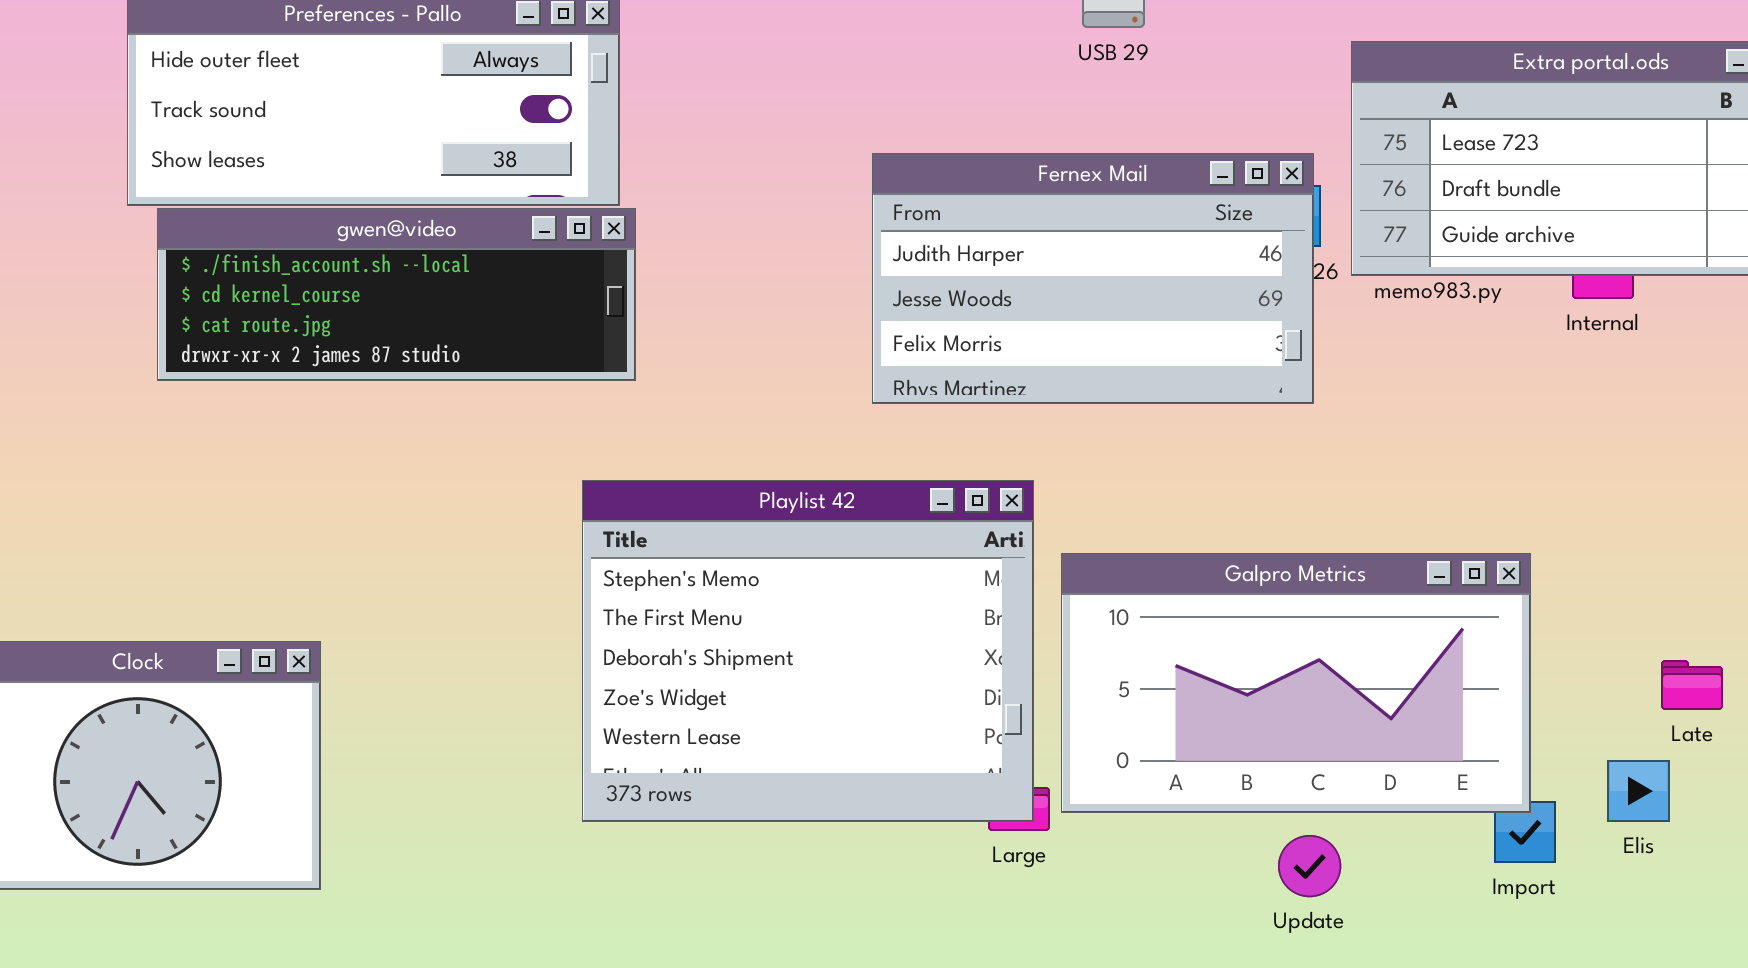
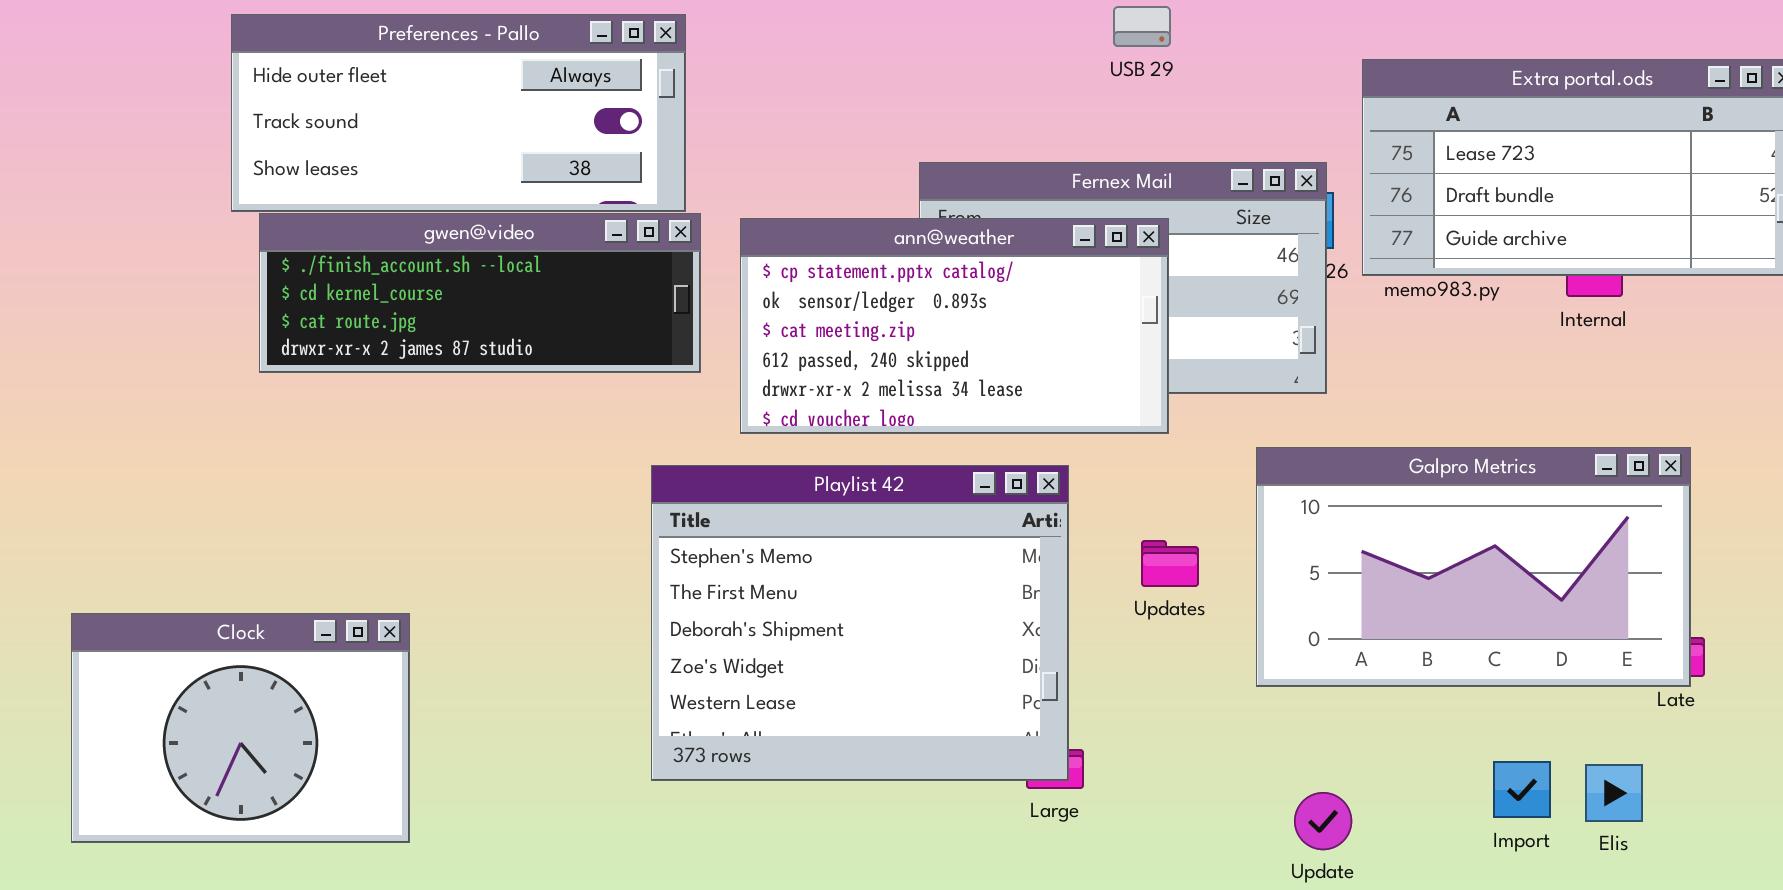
ann@weather: none -> [740,218,1169,434], opened
Galpro Metrics: [1061,553,1531,813] -> [1256,447,1691,687], moved
Elis: [1607,760,1670,822] -> [1585,764,1643,822], moved

